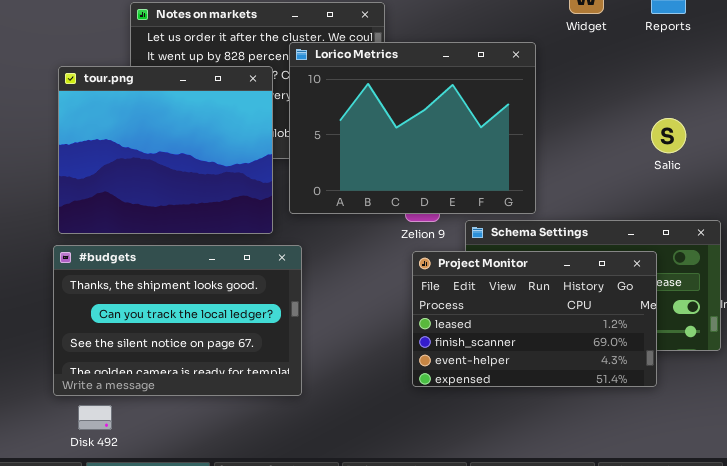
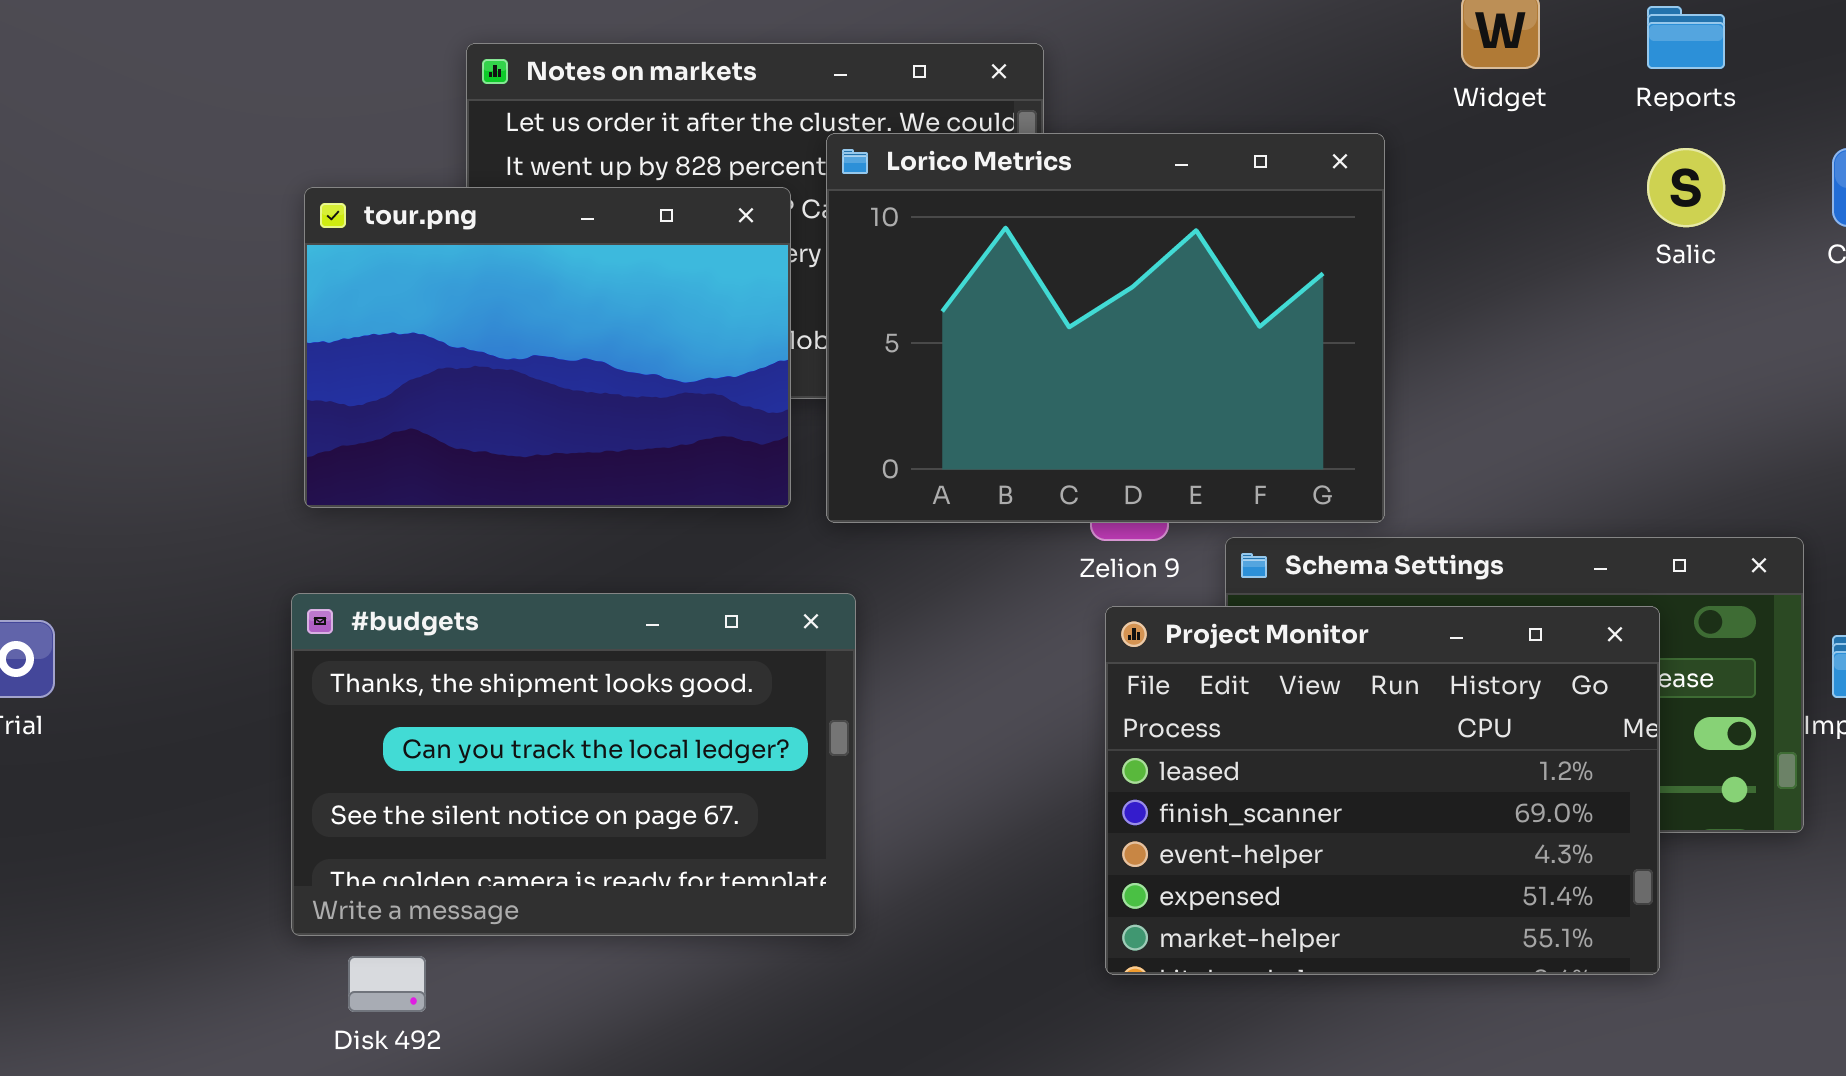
tour.png: [58,66,273,234] -> [304,187,791,508], resized
Salic: [651,118,686,153] -> [1647,148,1725,227], moved
Project Monitor: [412,251,657,387] -> [1105,606,1660,975], resized

